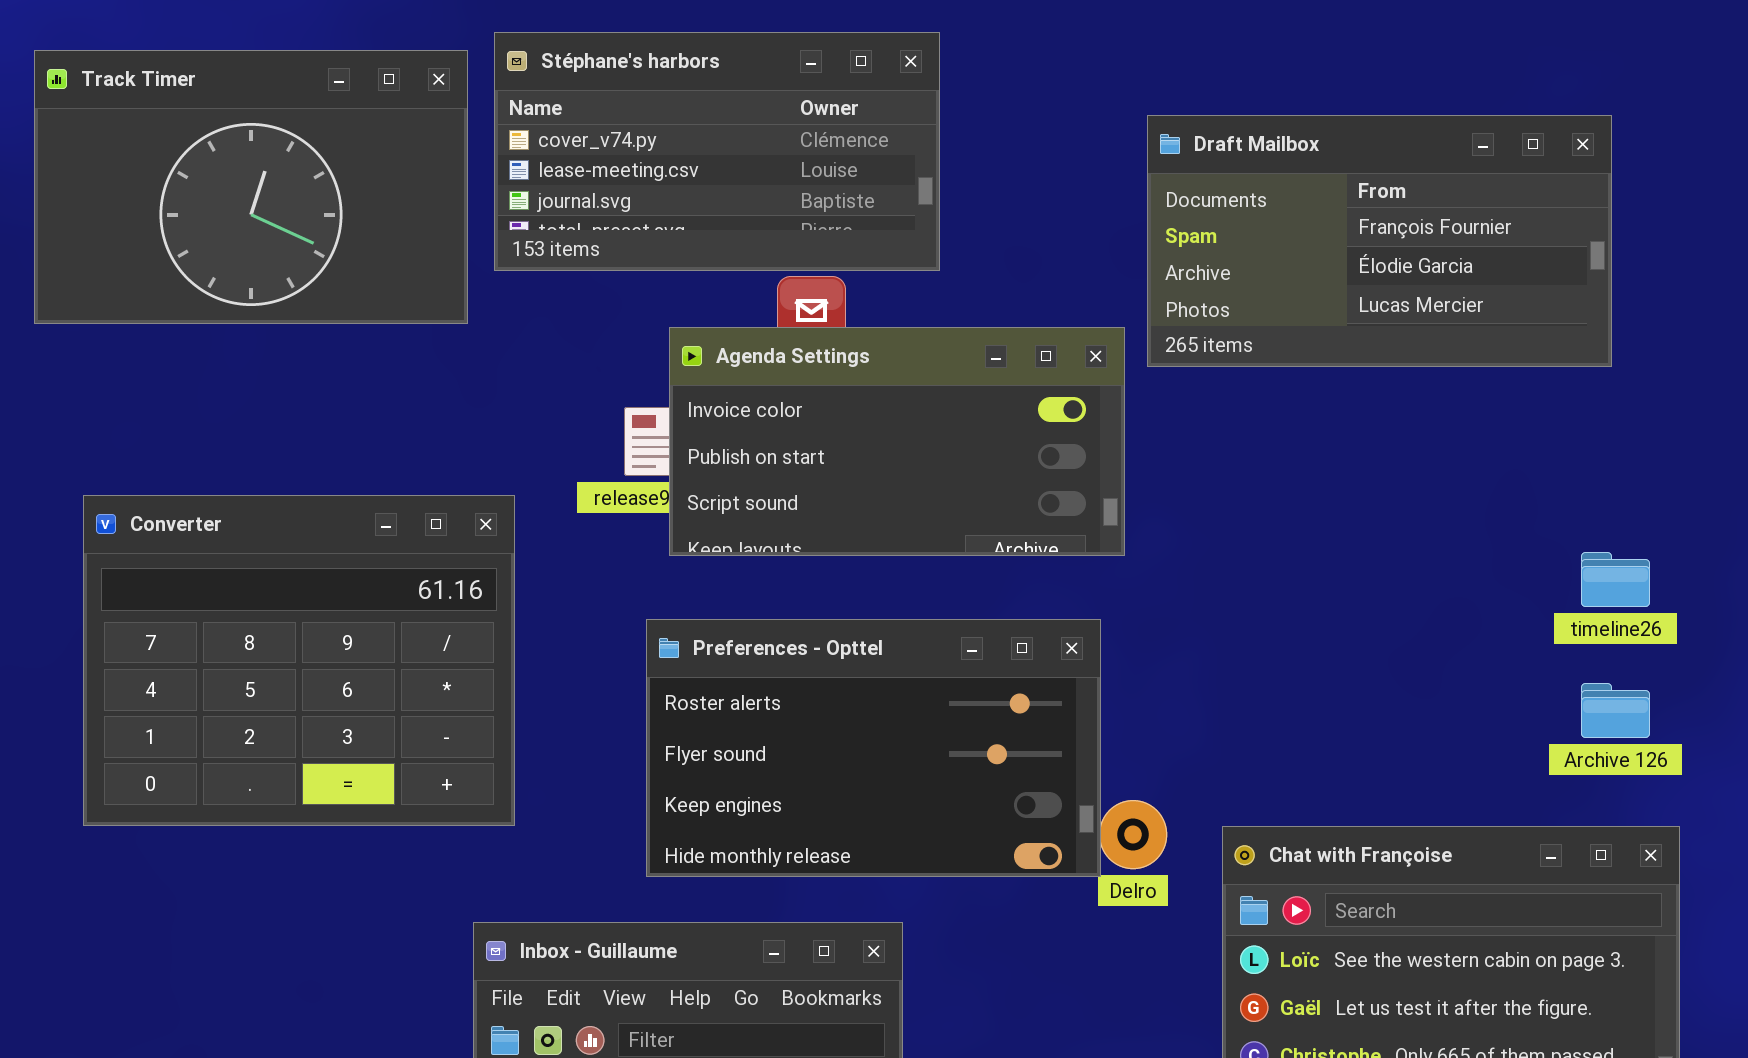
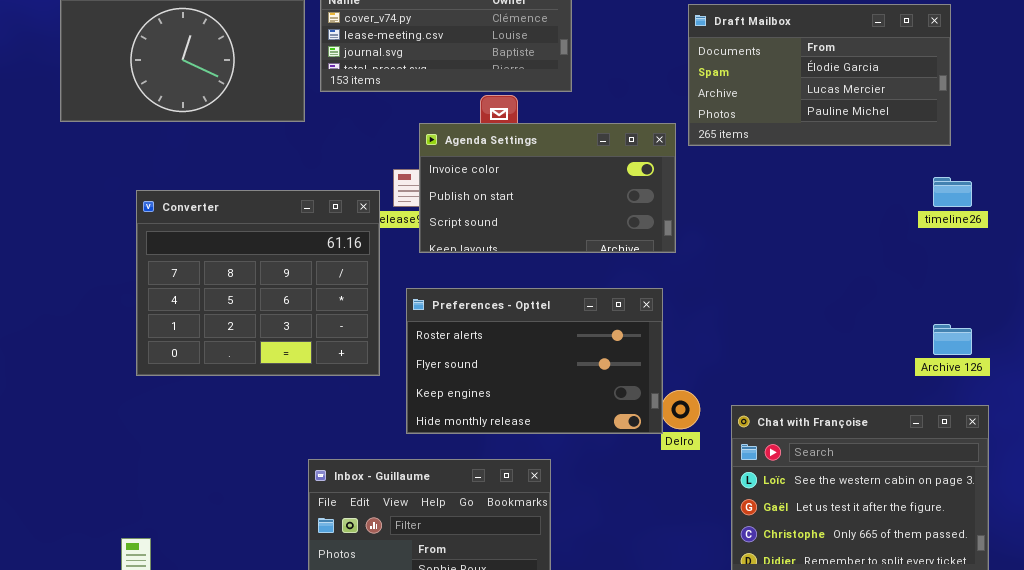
Draft Mailbox: [1147,115,1612,367] -> [688,4,951,146], scrolled down 1 row
Converter: [83,495,515,826] -> [136,190,380,376], moved
timeline26: [1581,552,1650,607] -> [933,177,972,207], moved

